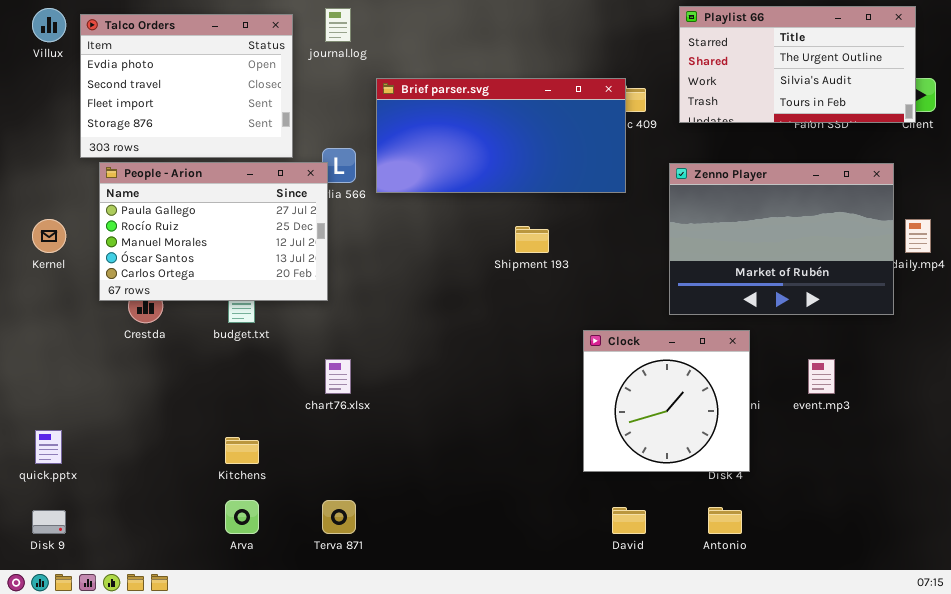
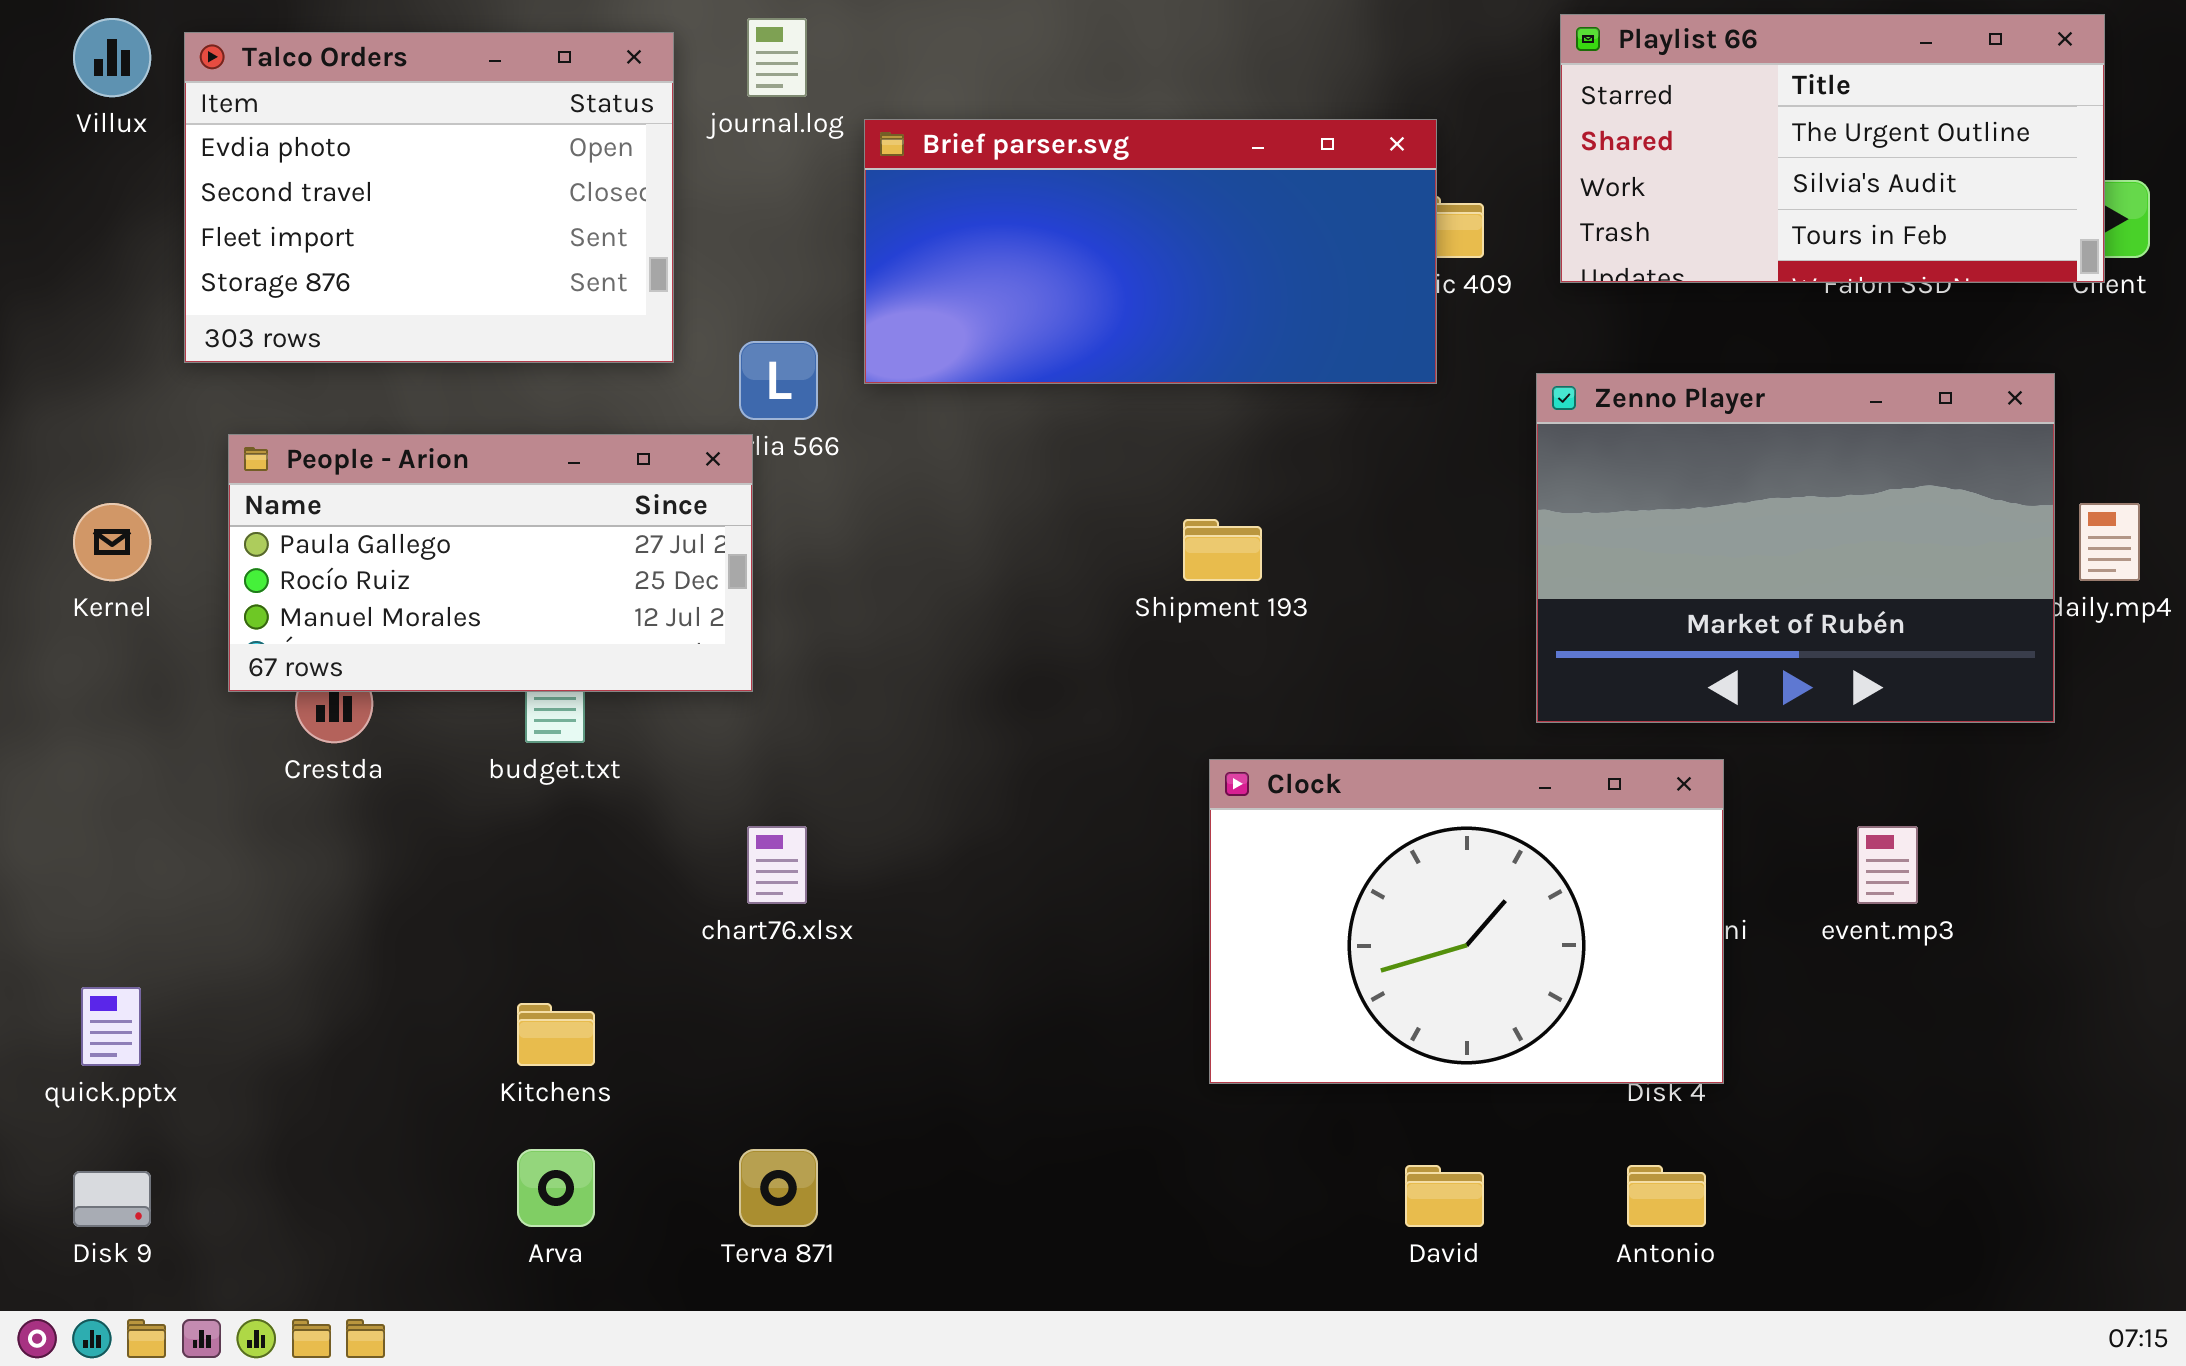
Brief parser.svg: [376,78,626,193] -> [864,119,1437,384], moved
People - Arion: [99,162,328,301] -> [228,434,753,692], resized
Clock: [583,330,750,472] -> [1209,759,1724,1084], resized

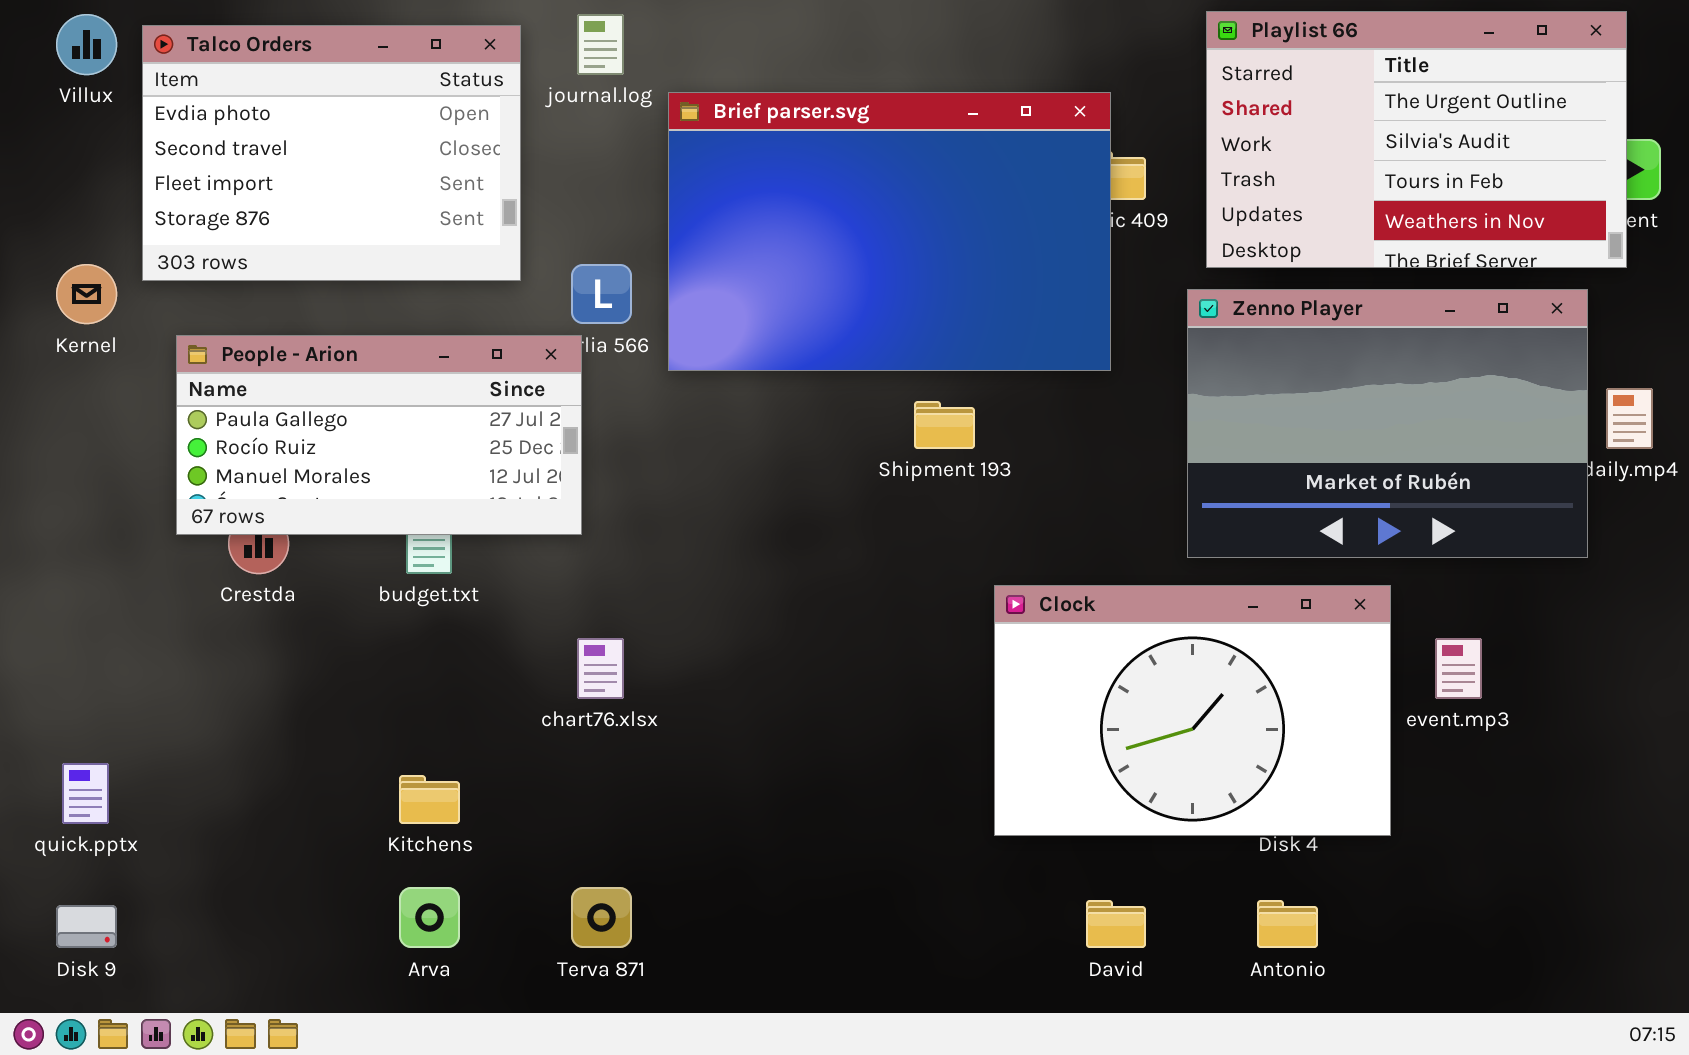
Playlist 66: [1560,14,2105,283] -> [1206,11,1627,268], resized
Brief parser.svg: [864,119,1437,384] -> [668,92,1111,371], resized
Kernel: [73,503,151,581] -> [56,264,117,324], moved
Clock: [1209,759,1724,1084] -> [994,585,1391,836], moved

